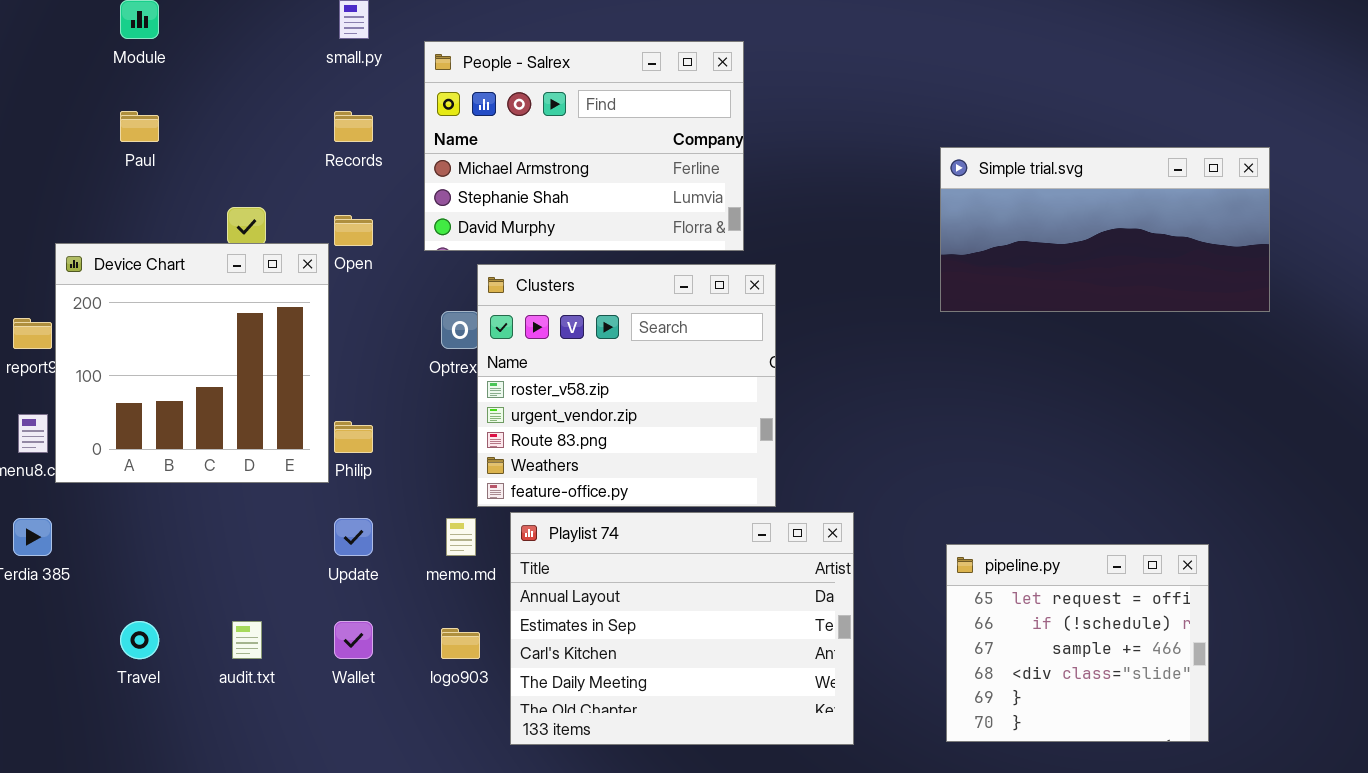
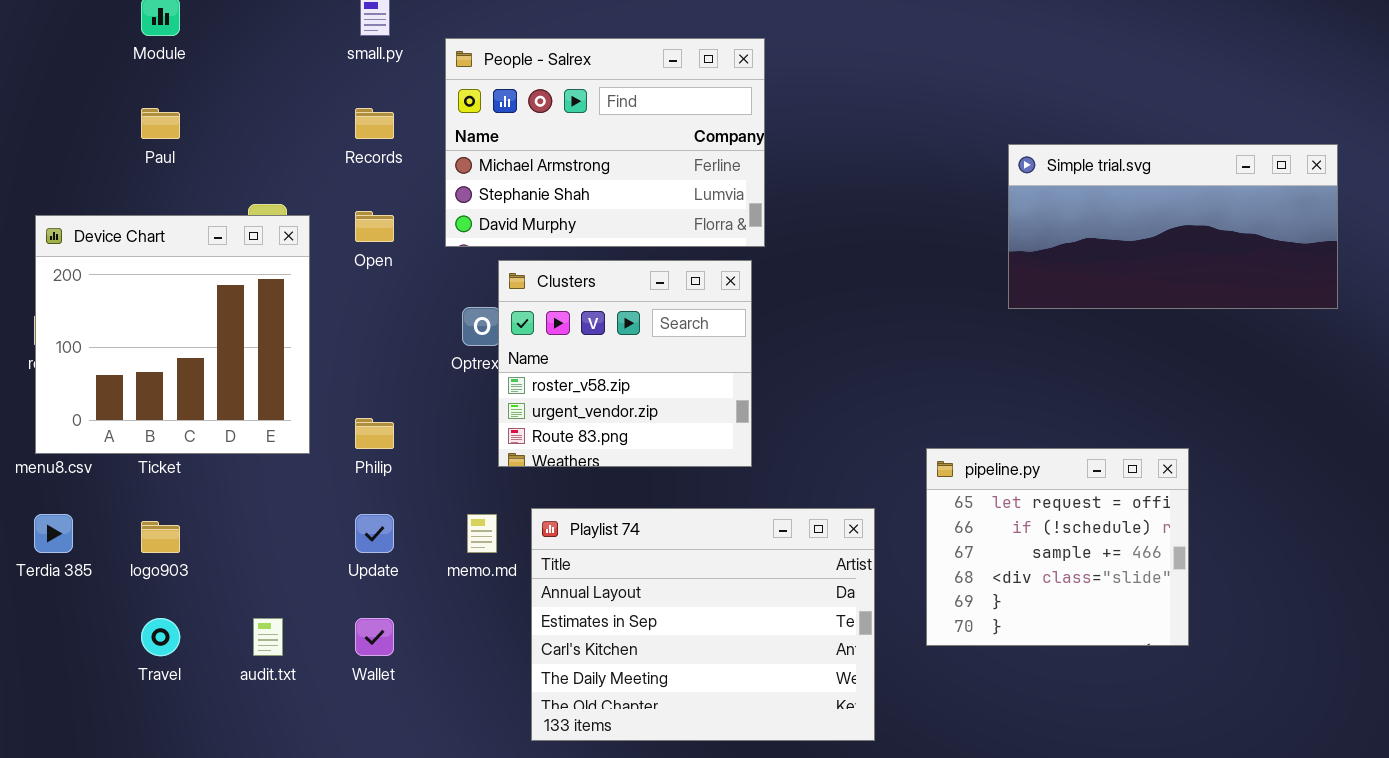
Simple trial.svg: [940,147,1270,312] -> [1008,144,1338,309], moved
Device Chart: [55,243,329,483] -> [35,215,310,454], moved
Clusters: [477,264,776,507] -> [498,260,752,467], resized
pipeline.py: [946,544,1209,742] -> [926,448,1189,646], moved
logo903: [441,628,480,659] -> [141,521,180,553], moved

